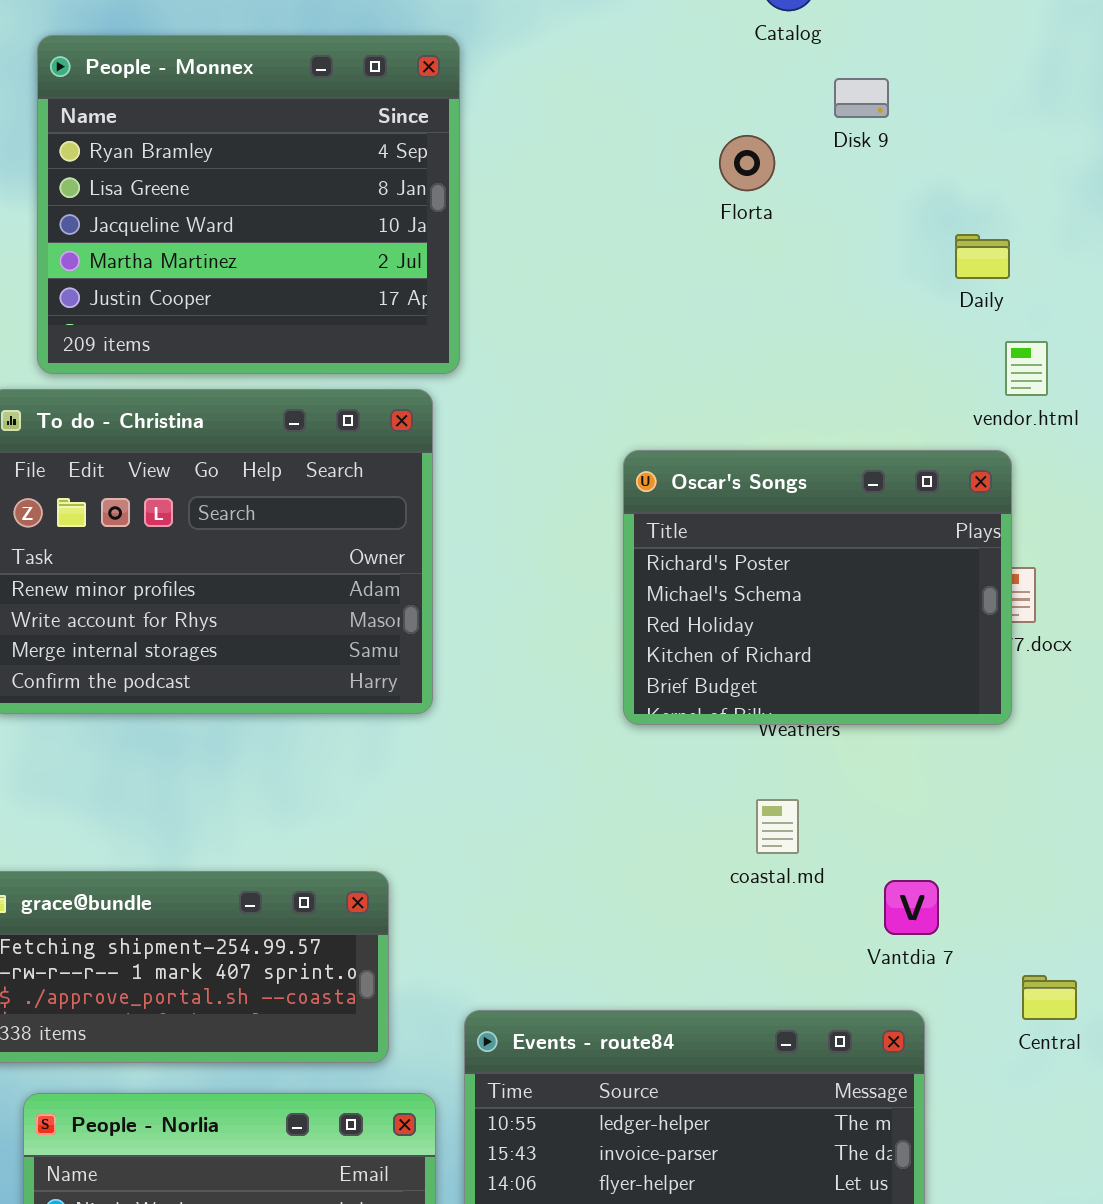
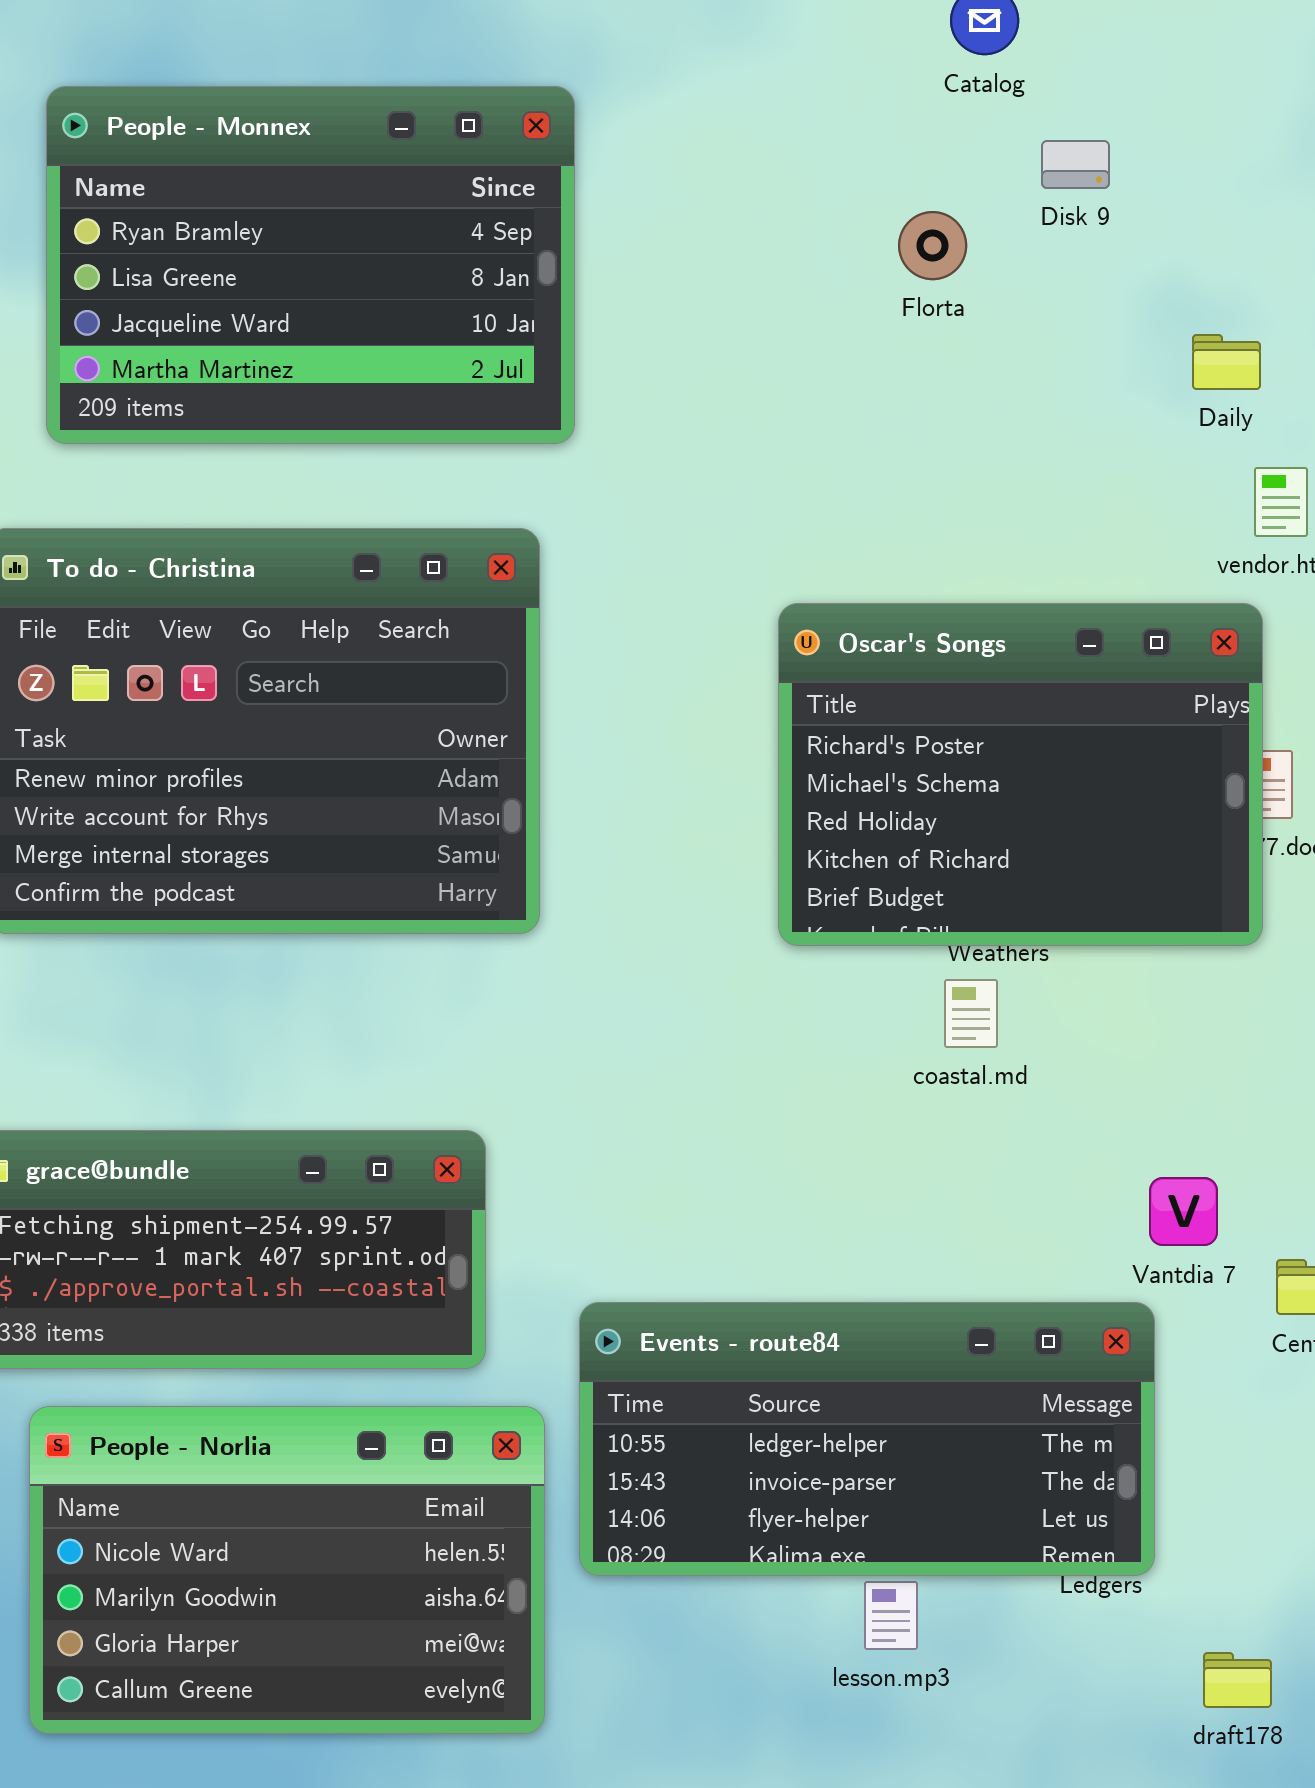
People - Monnex: [37,35,460,374] -> [46,86,575,444], resized
coastal.md: [756,799,799,854] -> [944,979,998,1048], moved
Vantdia 7: [884,880,939,935] -> [1149,1177,1218,1246], moved

